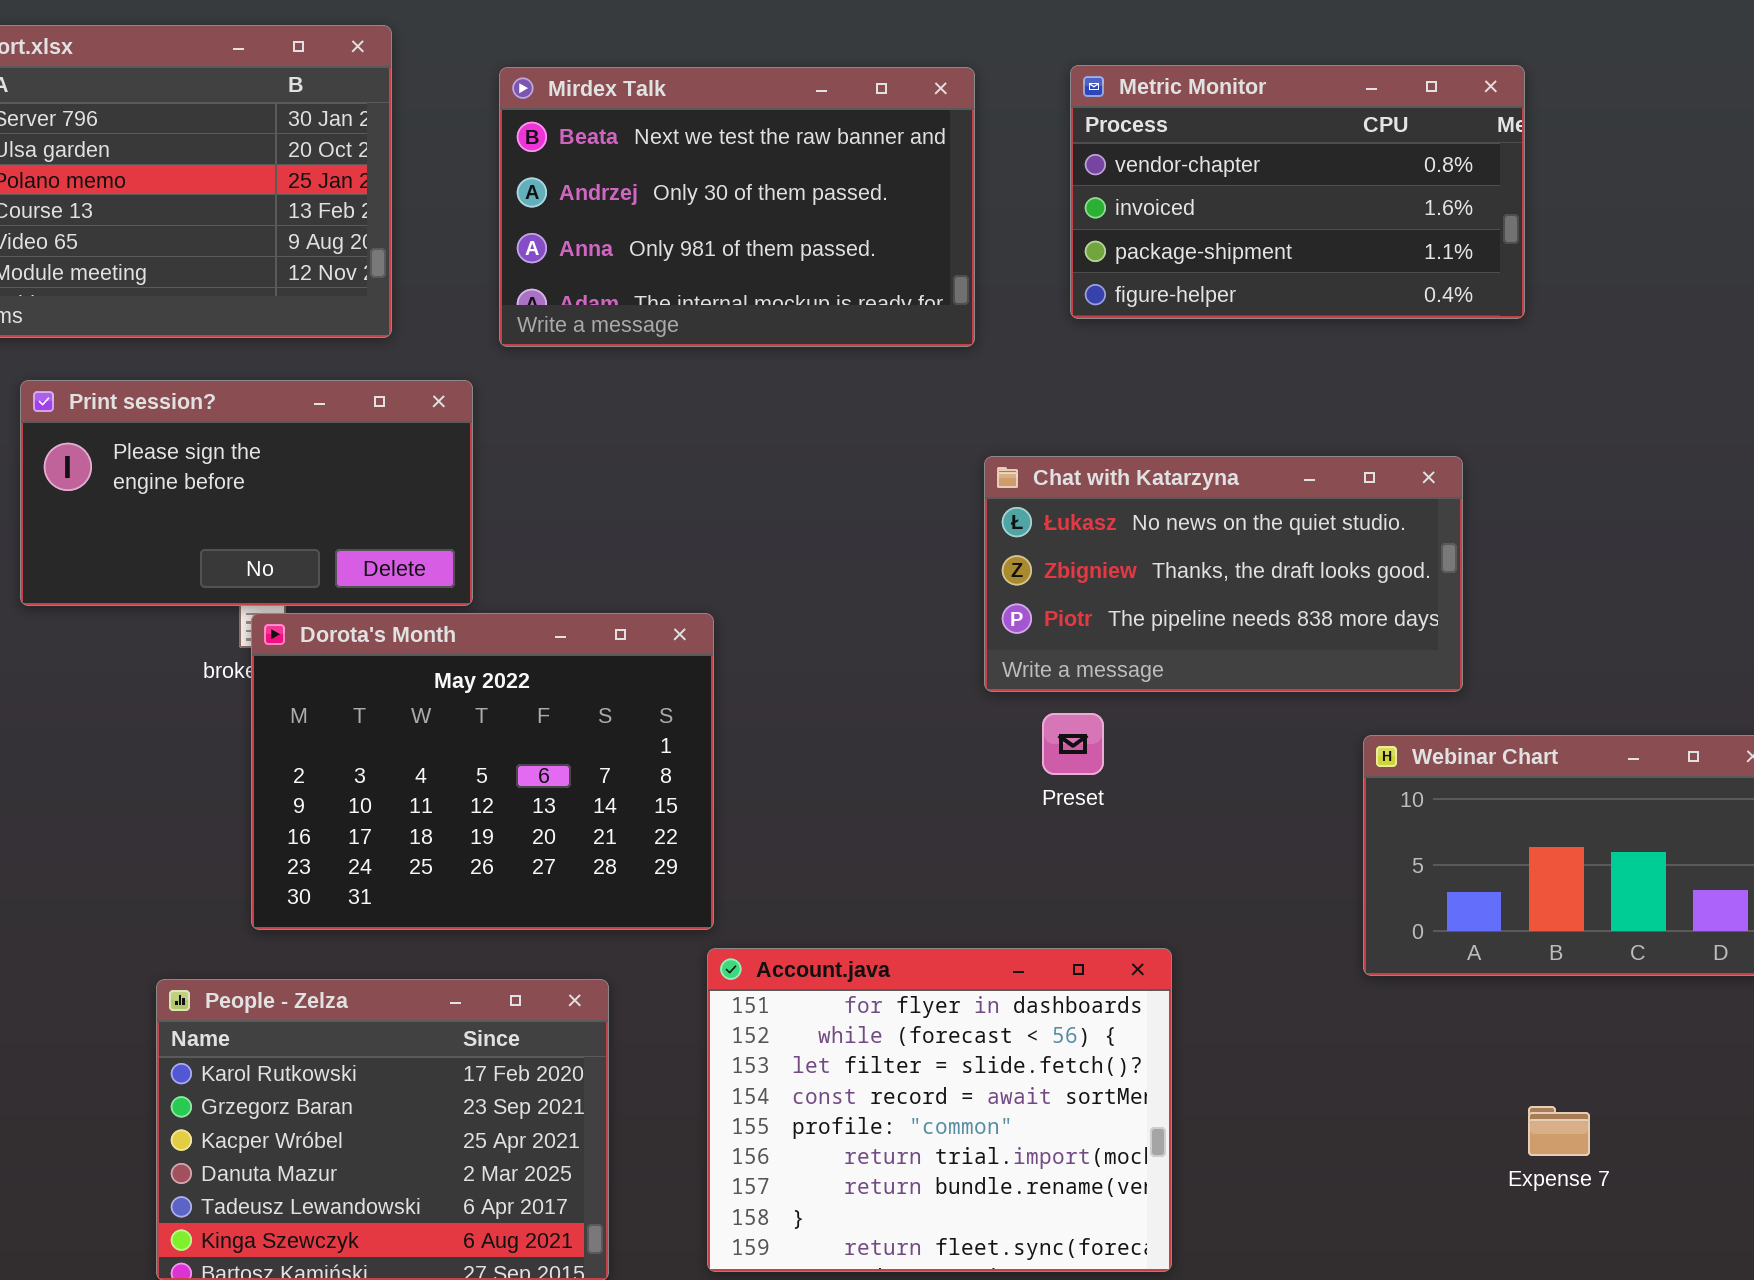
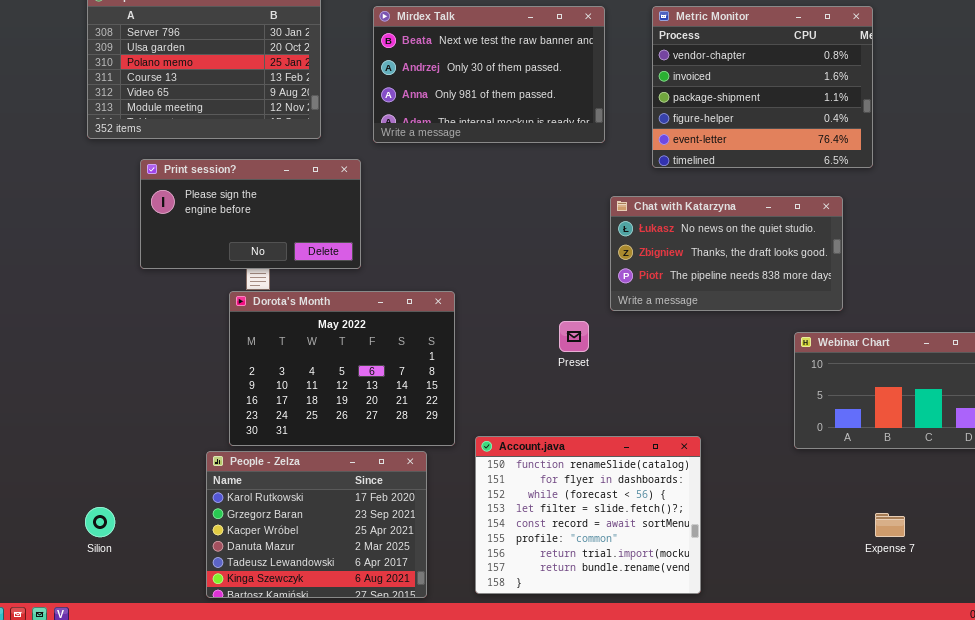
Metric Monitor: [1070,65,1525,319] -> [652,6,873,168], resized
Dorota's Month: [251,613,714,930] -> [229,291,455,446], moved
Preset: [1042,713,1104,775] -> [559,321,589,352], moved
Account.java: [707,948,1172,1272] -> [475,436,701,594], scrolled up 1 row

